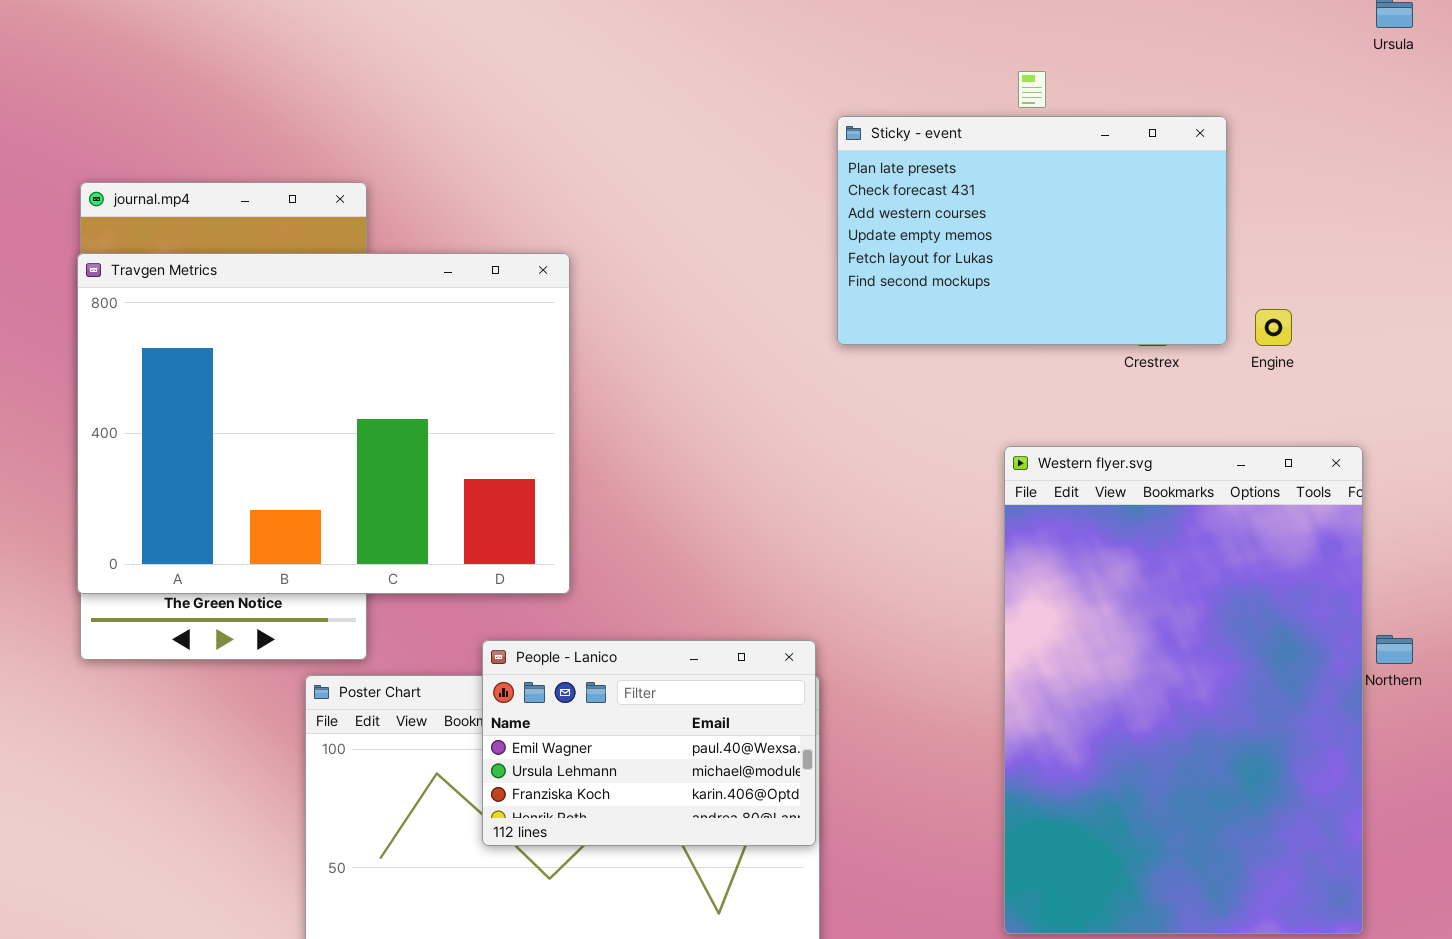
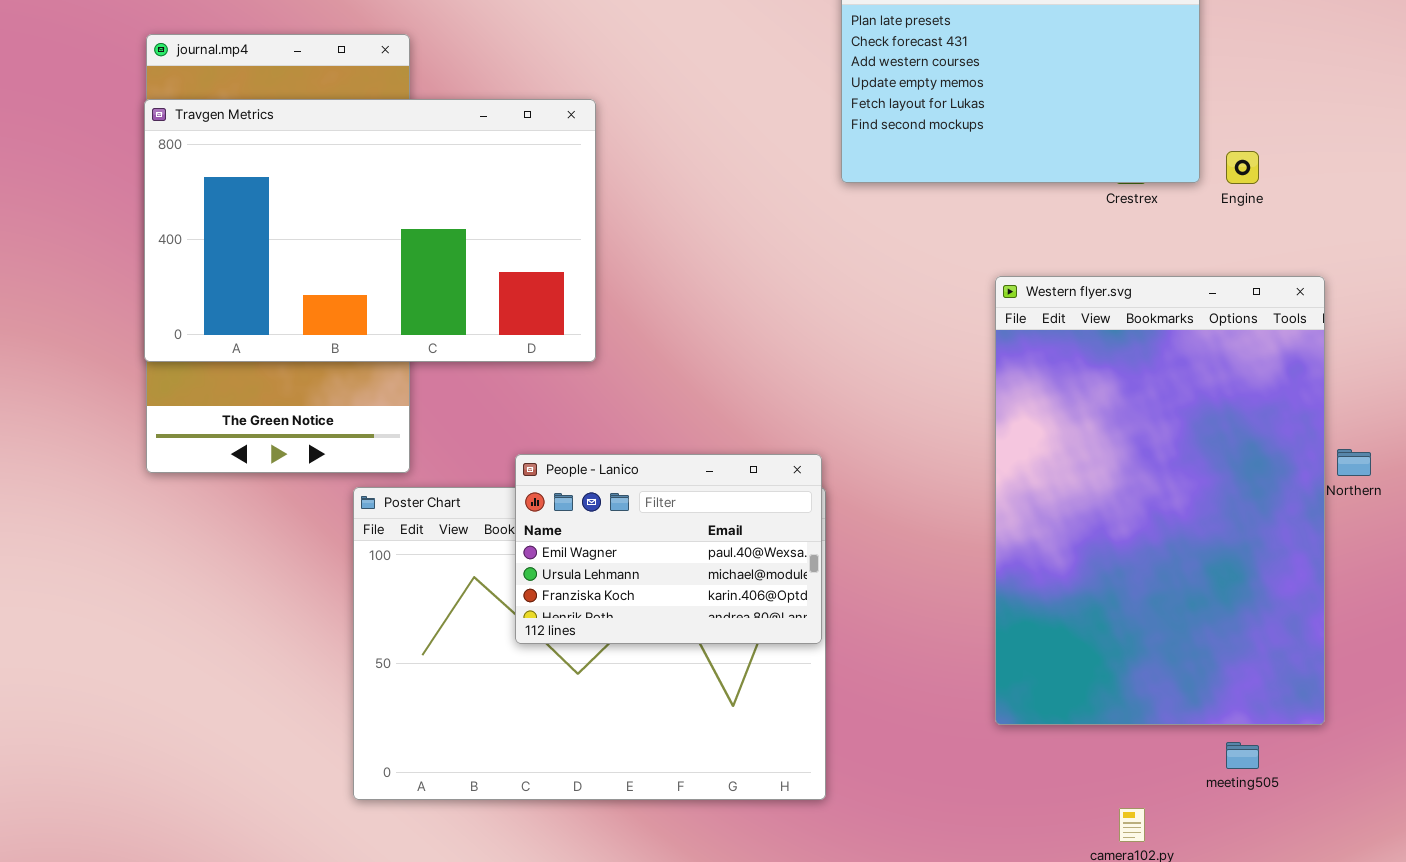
Travgen Metrics: [77,253,570,594] -> [144,99,596,362], resized

